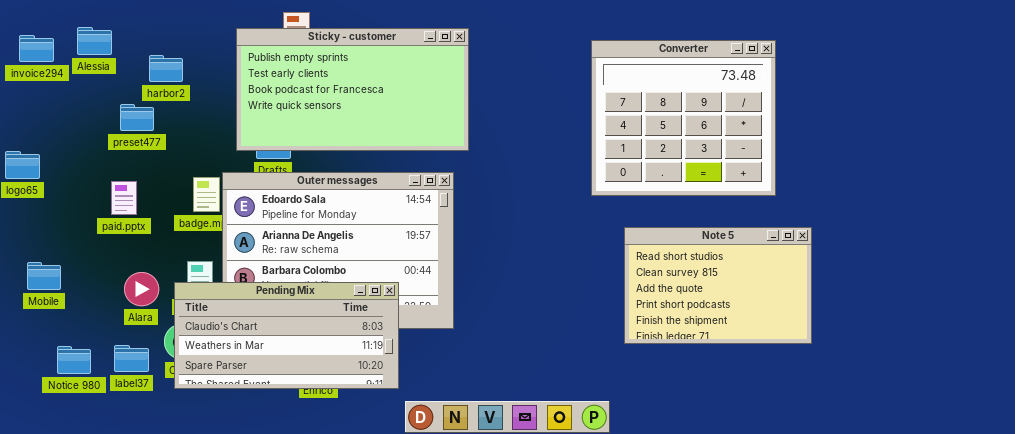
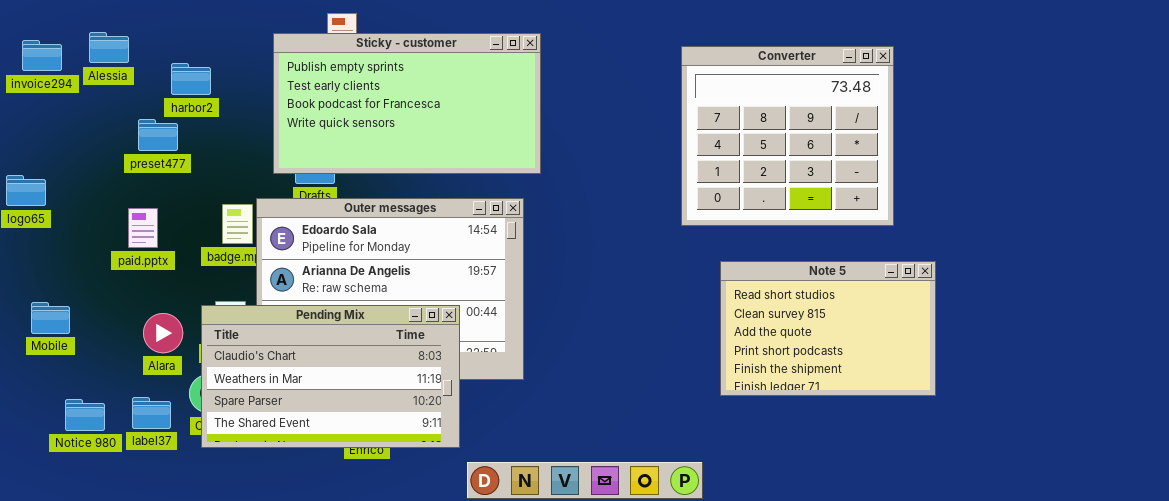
Pending Mix: [174,282,399,389] -> [201,305,460,448], resized

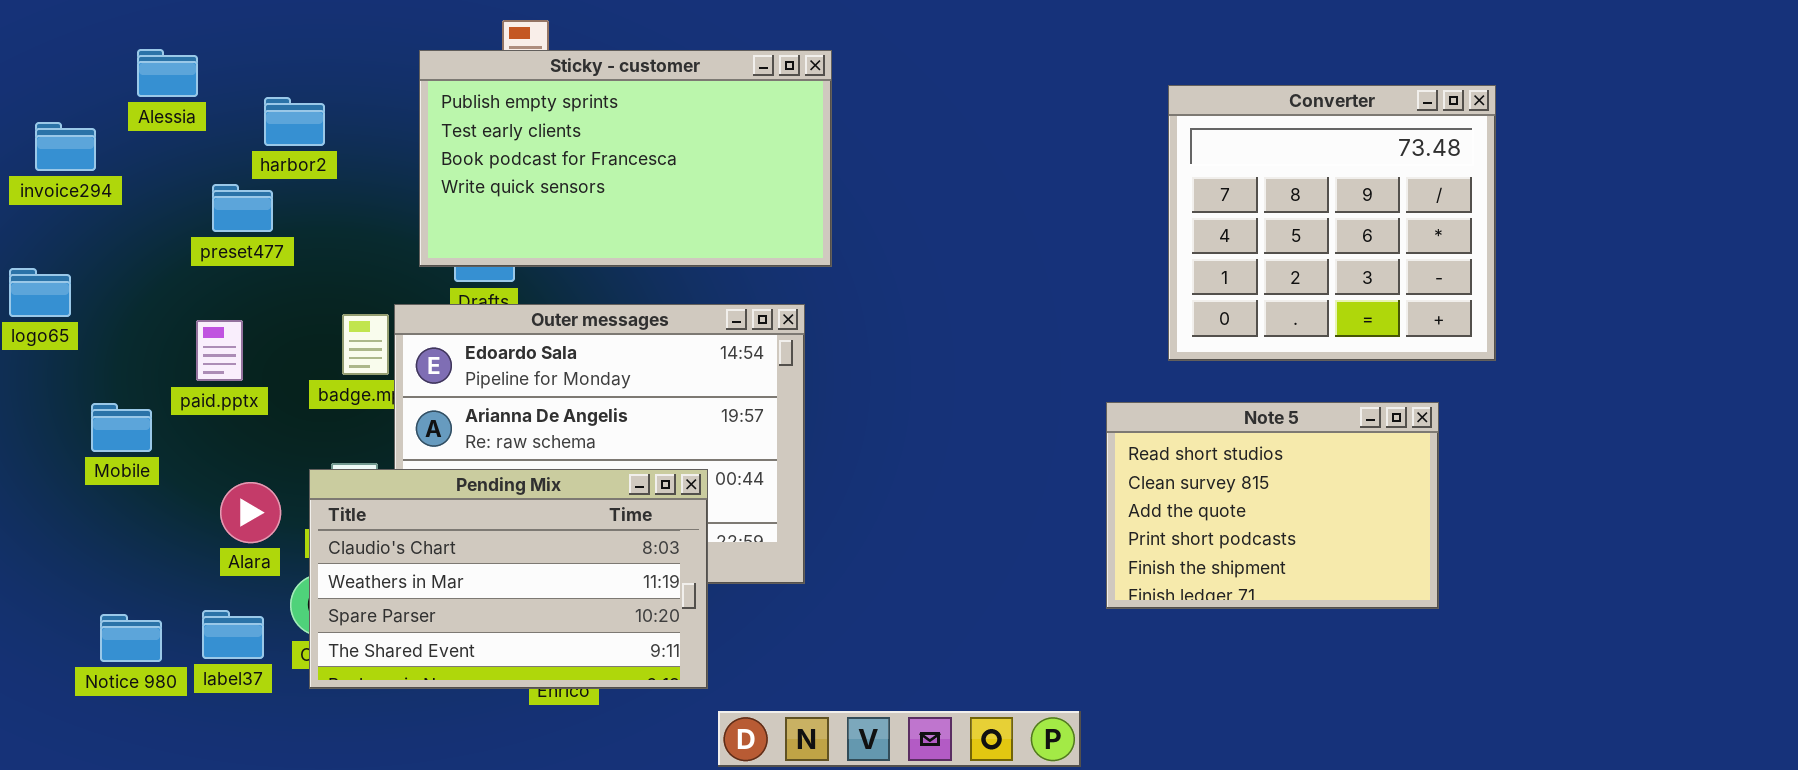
invoice294: [22,40,62,71] -> [35,122,96,171], moved
Converter: [681,46,894,226] -> [1168,85,1496,361], moved
Mobile: [31,302,70,334] -> [91,403,152,452], moved

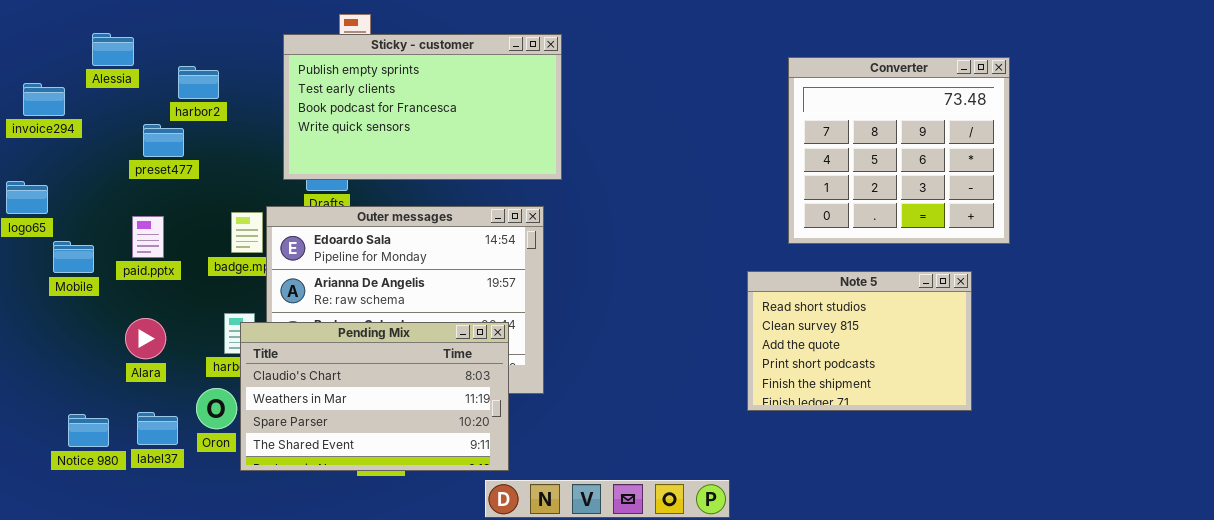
Mobile: [91,403,152,452] -> [53,241,94,273], moved
Pending Mix: [309,469,708,689] -> [240,322,509,471], moved
Alara: [220,482,281,543] -> [125,318,166,359], moved

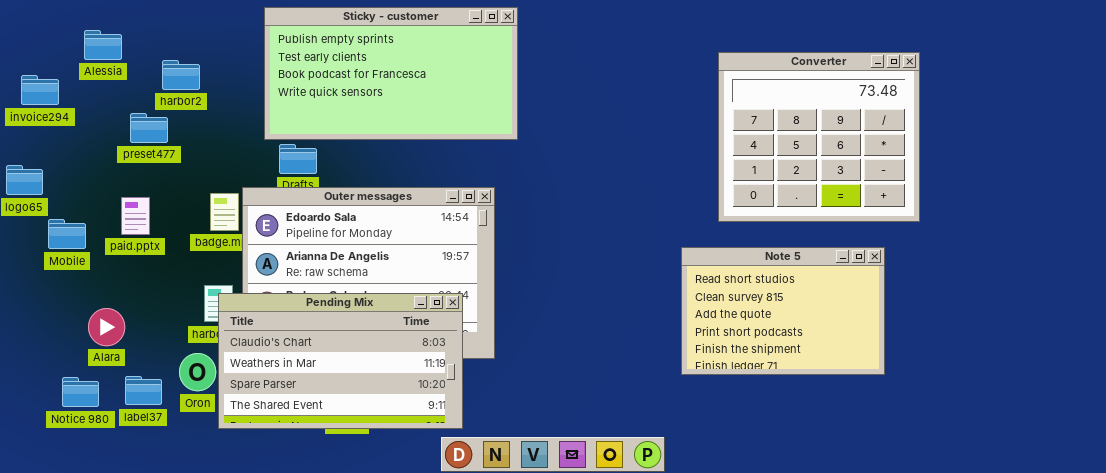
Sticky - customer: [283,34,562,180] -> [264,7,518,140], moved
Alara: [125,318,166,359] -> [88,308,125,346], moved

